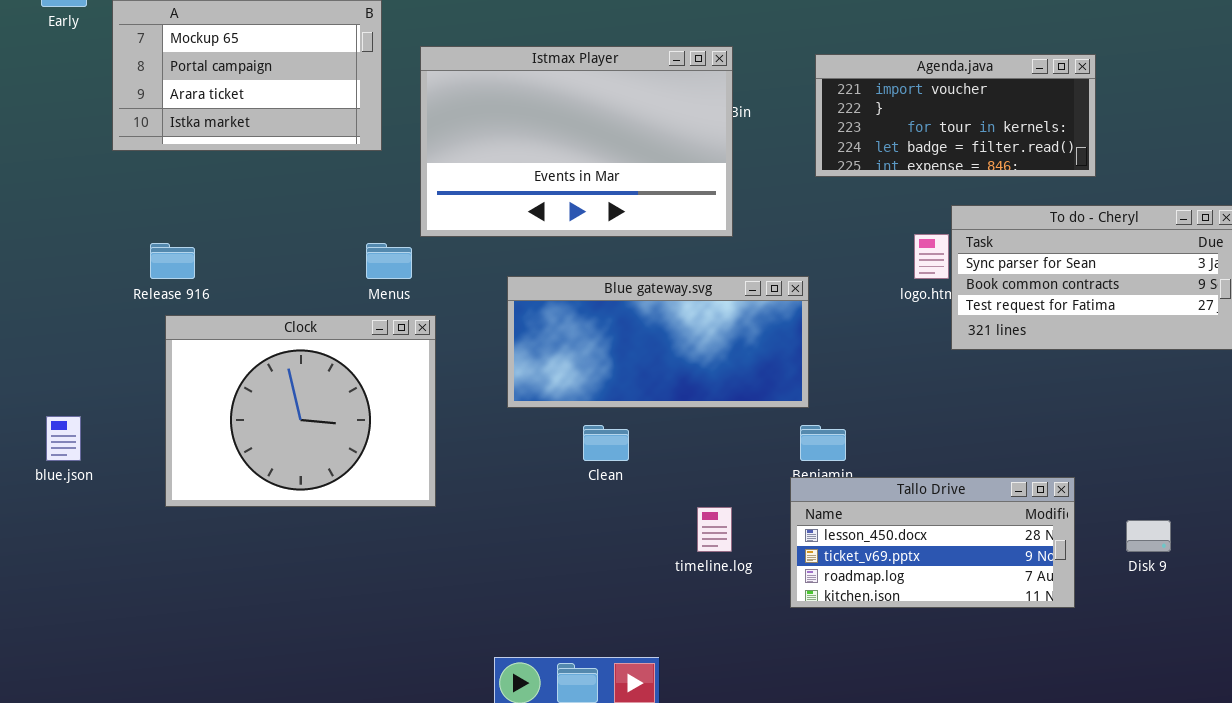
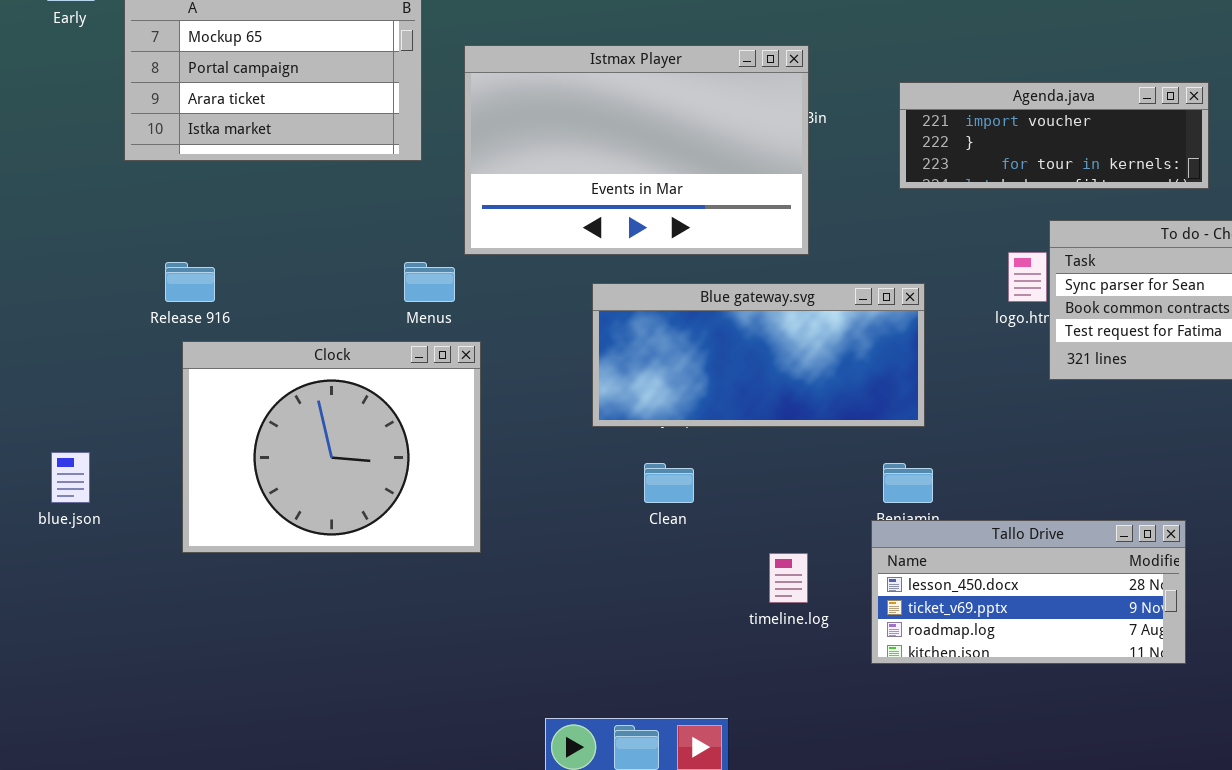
Agenda.java: [815,54,1096,177] -> [899,82,1209,189], resized
Blue gateway.svg: [507,276,809,408] -> [592,283,925,427], moved

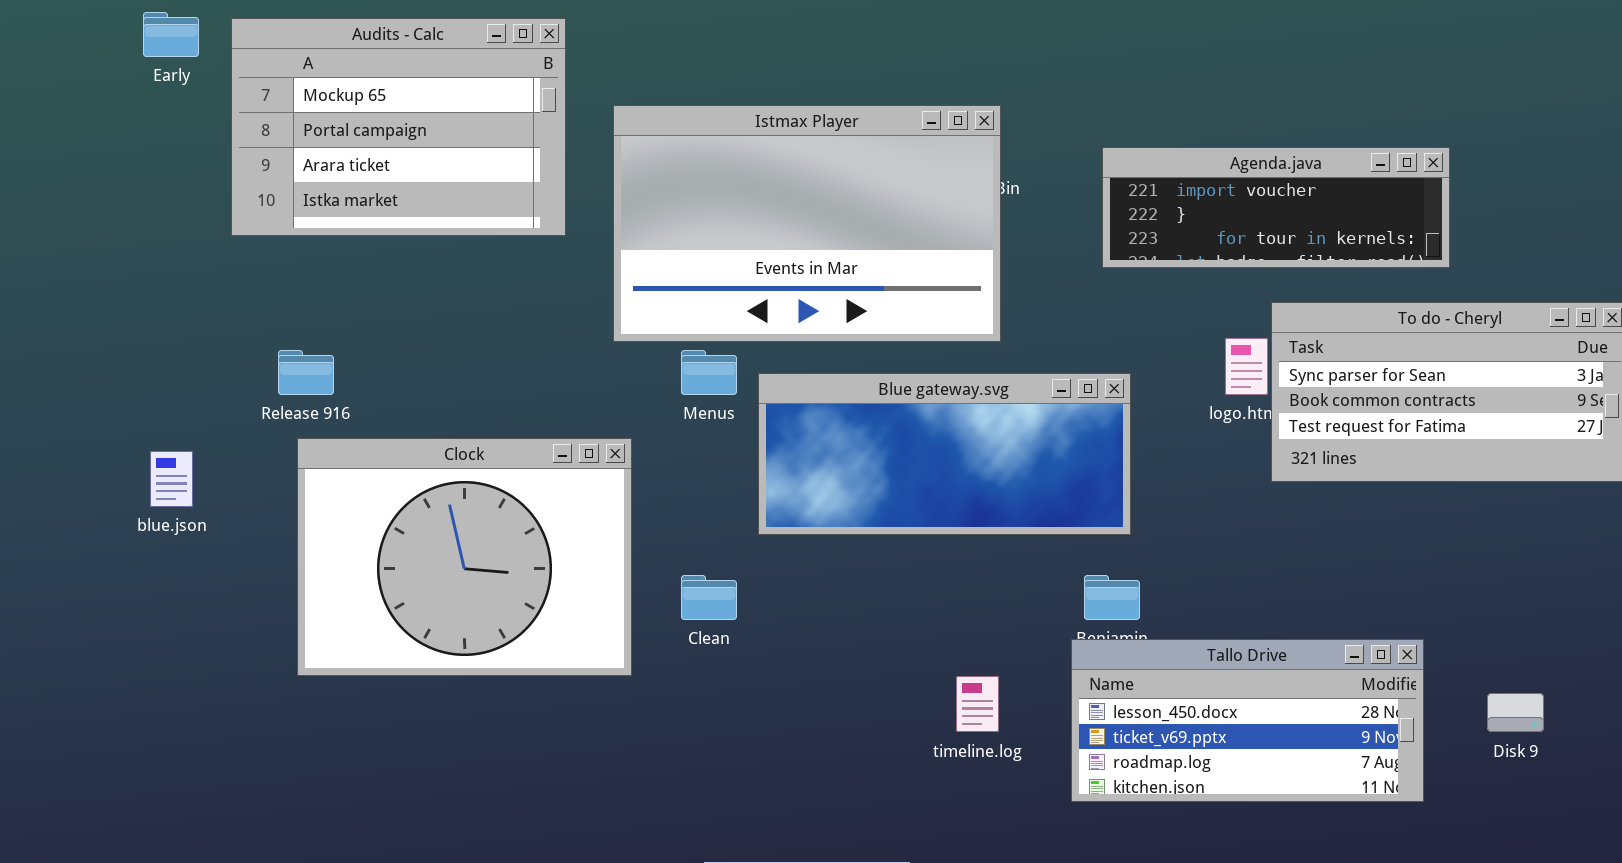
Menus: [404,262,455,302] -> [681,350,737,395], moved
blue.json: [51,452,90,503] -> [150,451,193,507], moved
Clean: [644,463,694,503] -> [681,575,737,620], moved

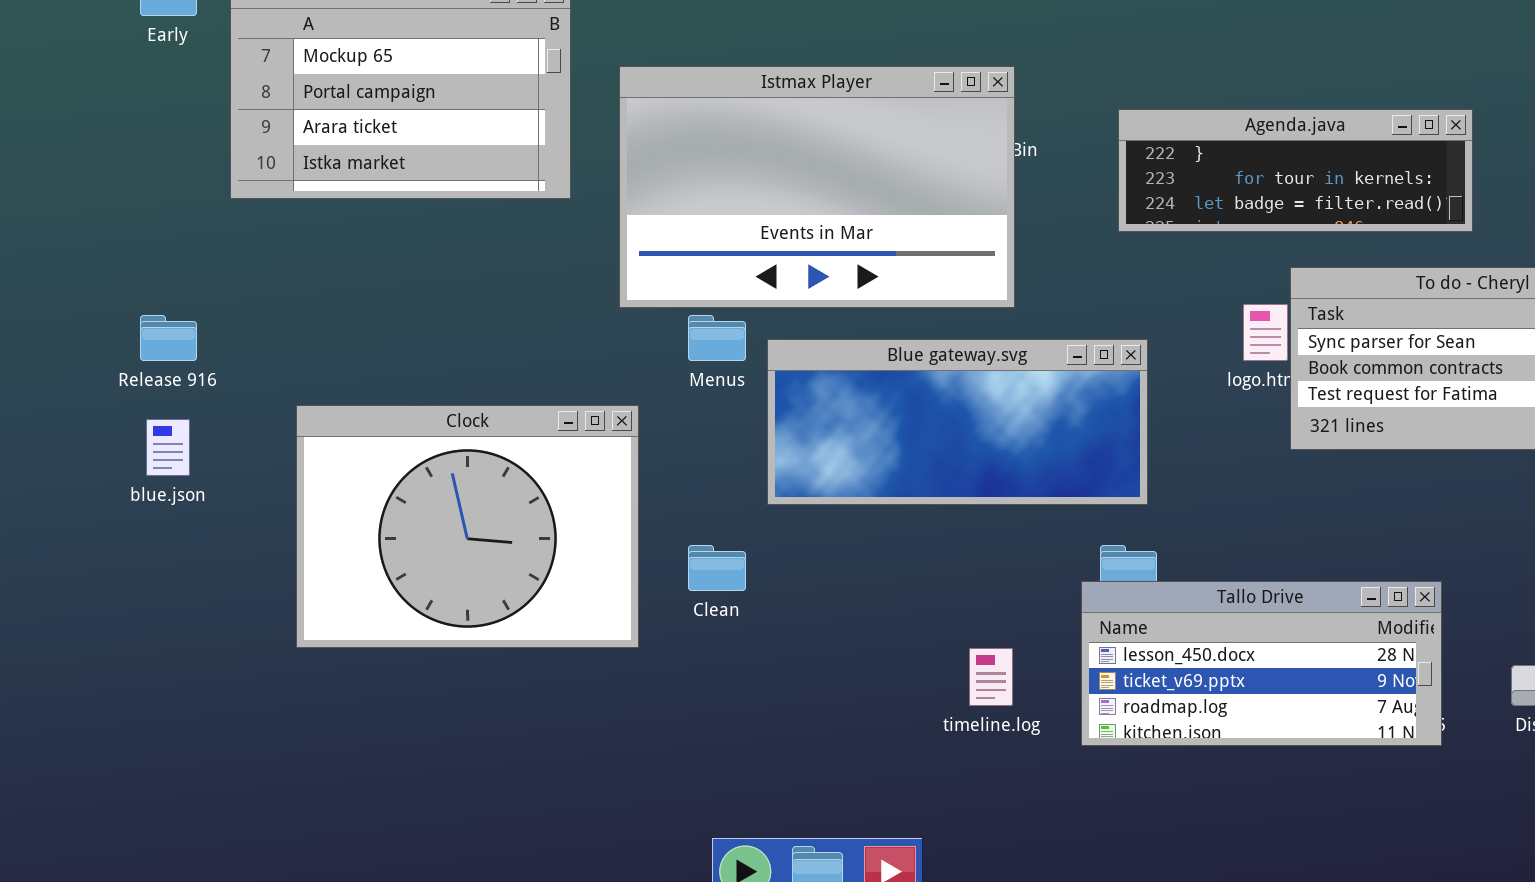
Agenda.java: [1102,147,1450,268] -> [1118,109,1473,232], scrolled down 1 row
Release 916: [278,350,334,395] -> [140,315,197,361], moved
Tallo Drive: [1071,639,1424,802] -> [1081,581,1442,746], moved

